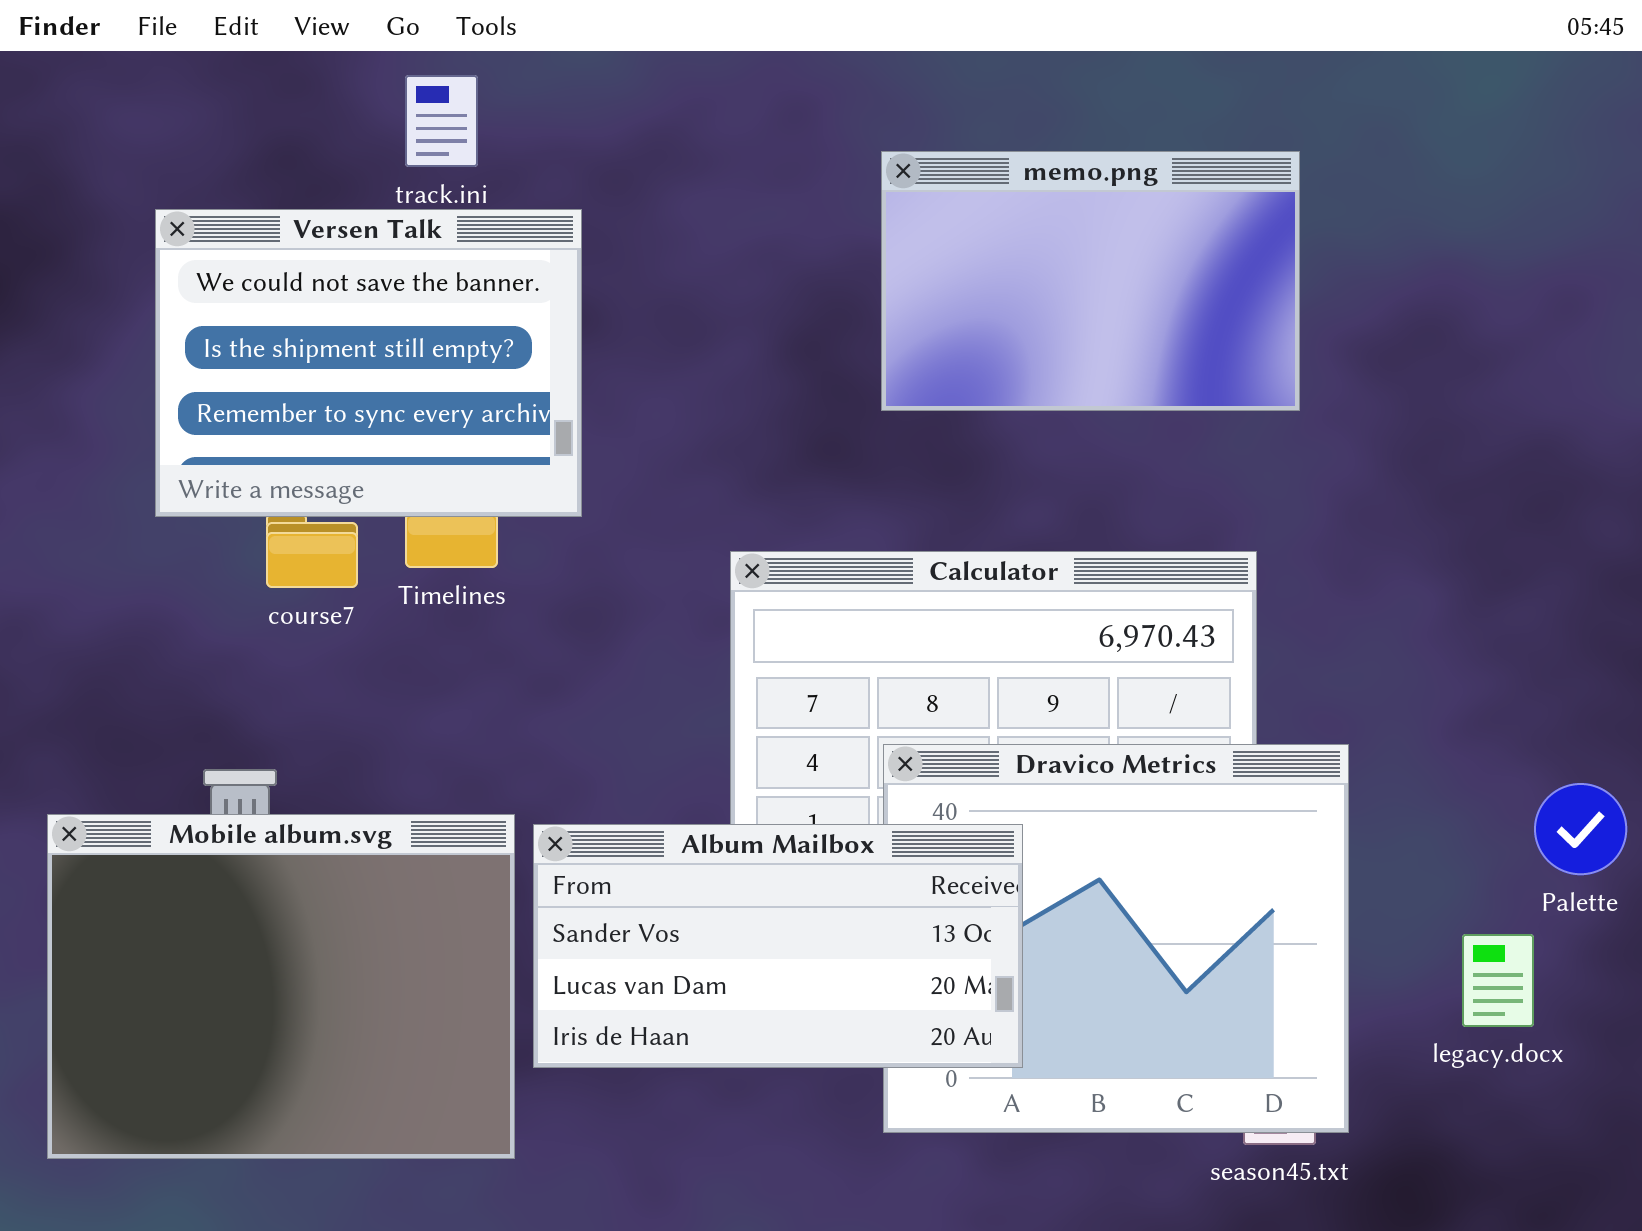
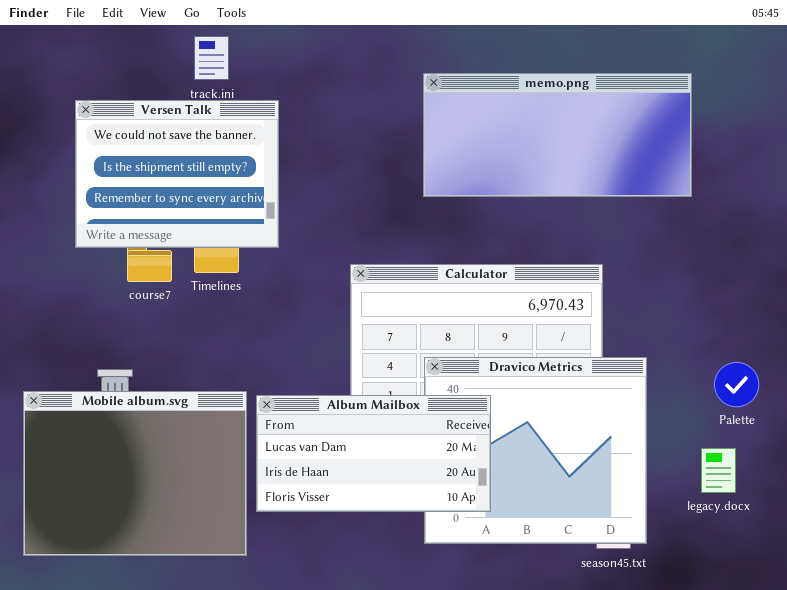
memo.png: [881,151,1300,411] -> [423,73,692,197], resized
Palette: [1534,783,1627,875] -> [714,362,759,407], moved
Album Mailbox: [533,824,1023,1068] -> [256,395,491,512], scrolled down 1 row

